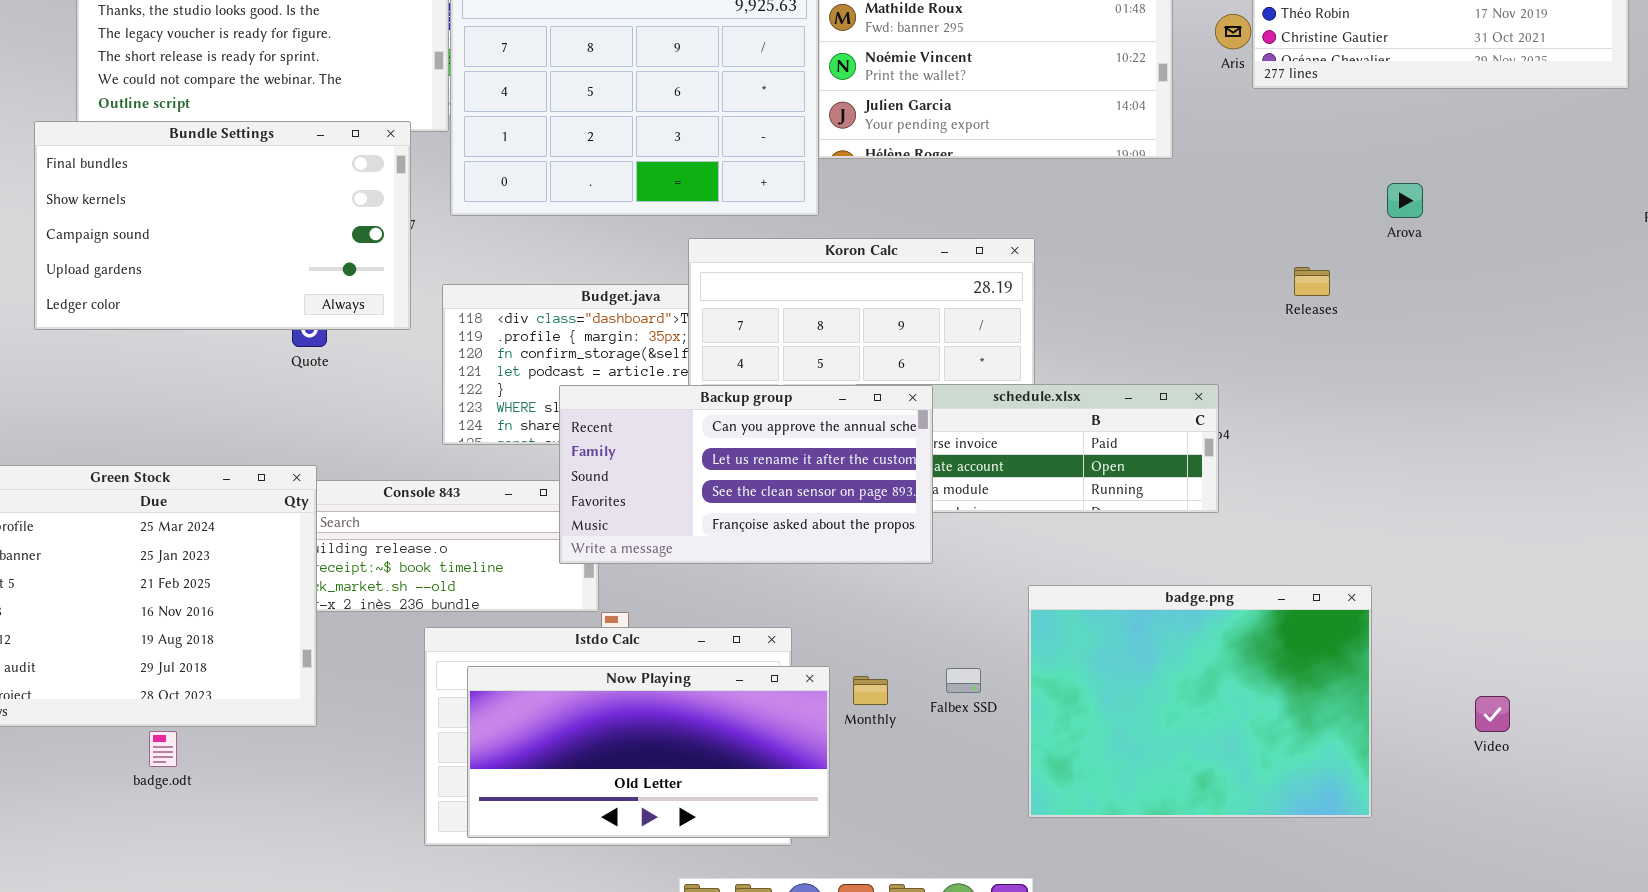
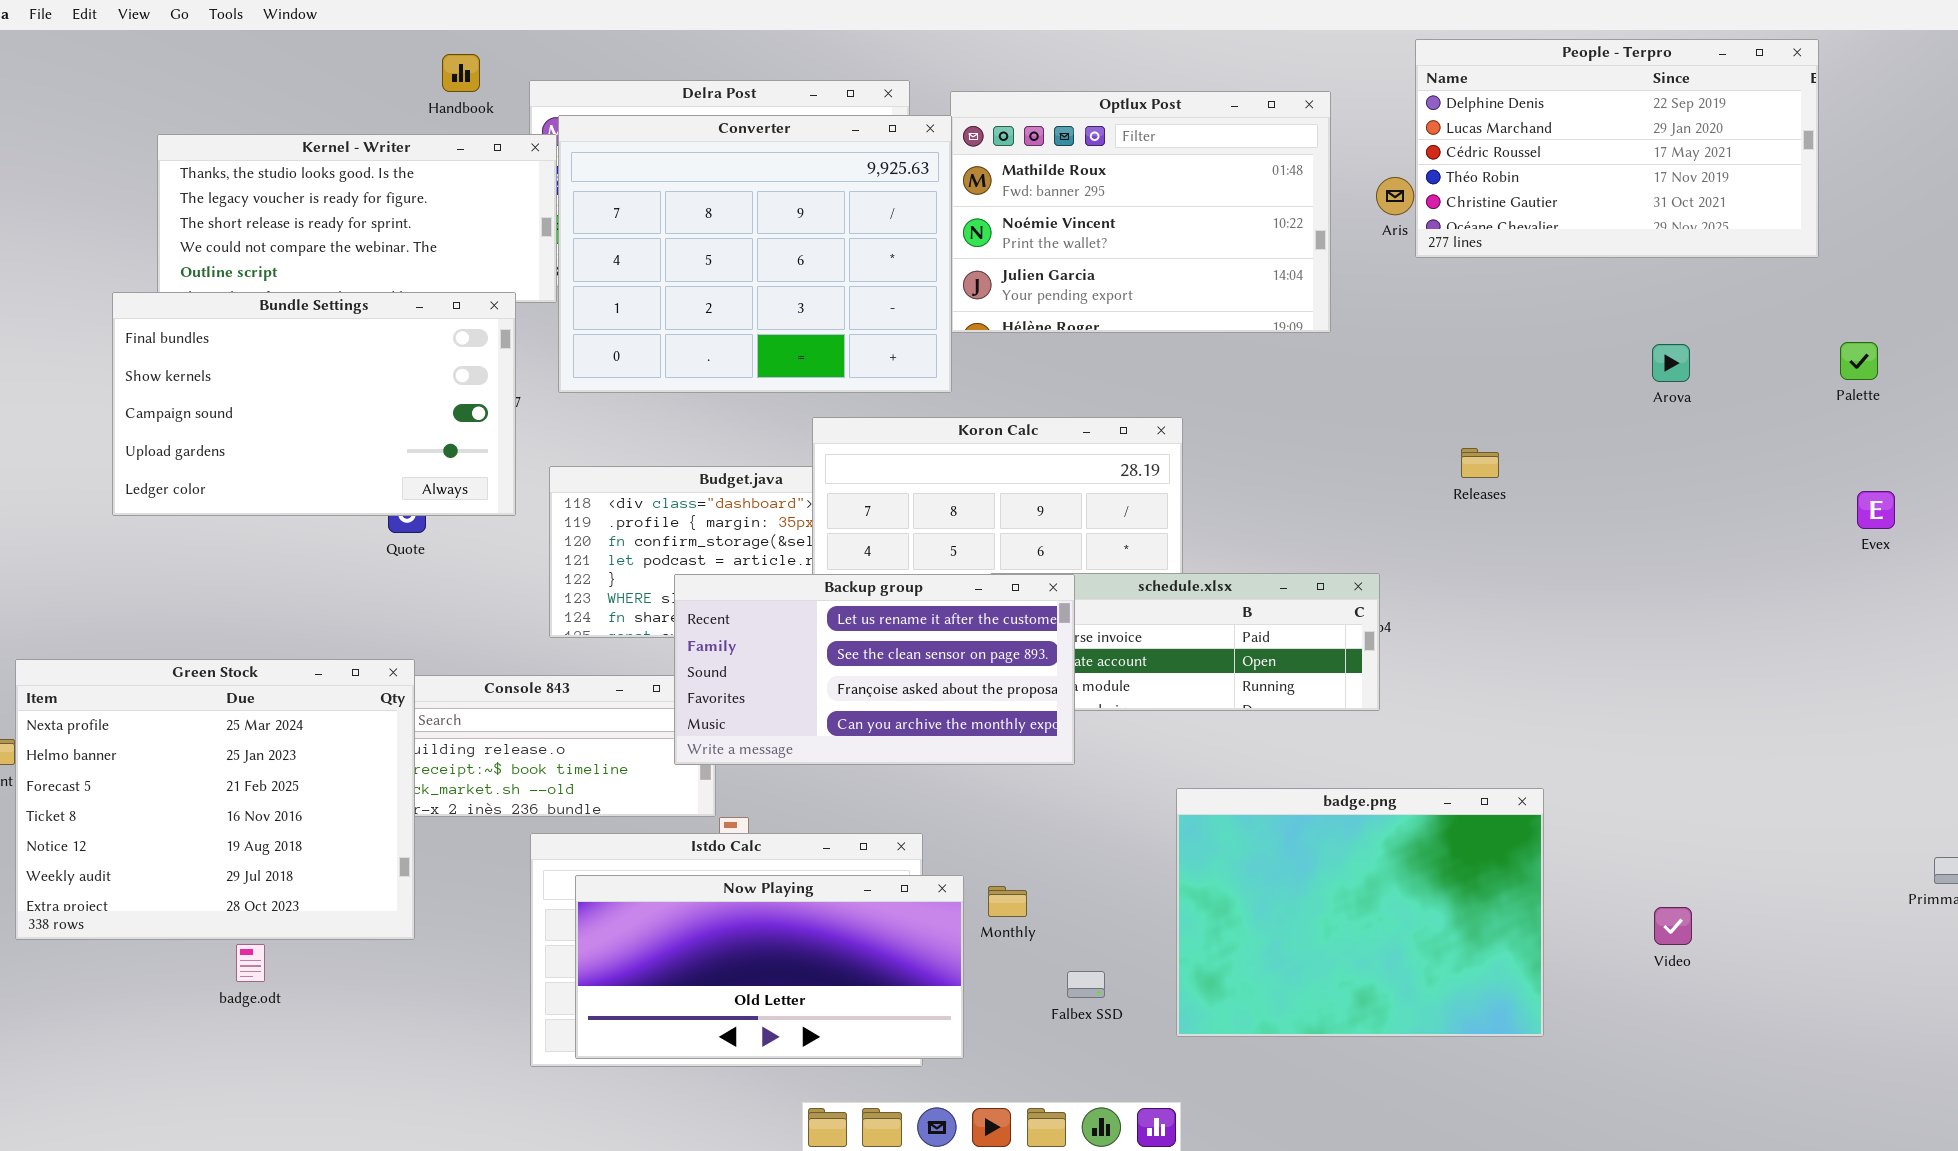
Arova: [1387,183,1423,218] -> [1652,344,1690,382], moved
Backup group: [559,385,933,564] -> [674,574,1075,765], scrolled down 1 row
Falbex SSD: [946,668,981,693] -> [1067,971,1105,998], moved

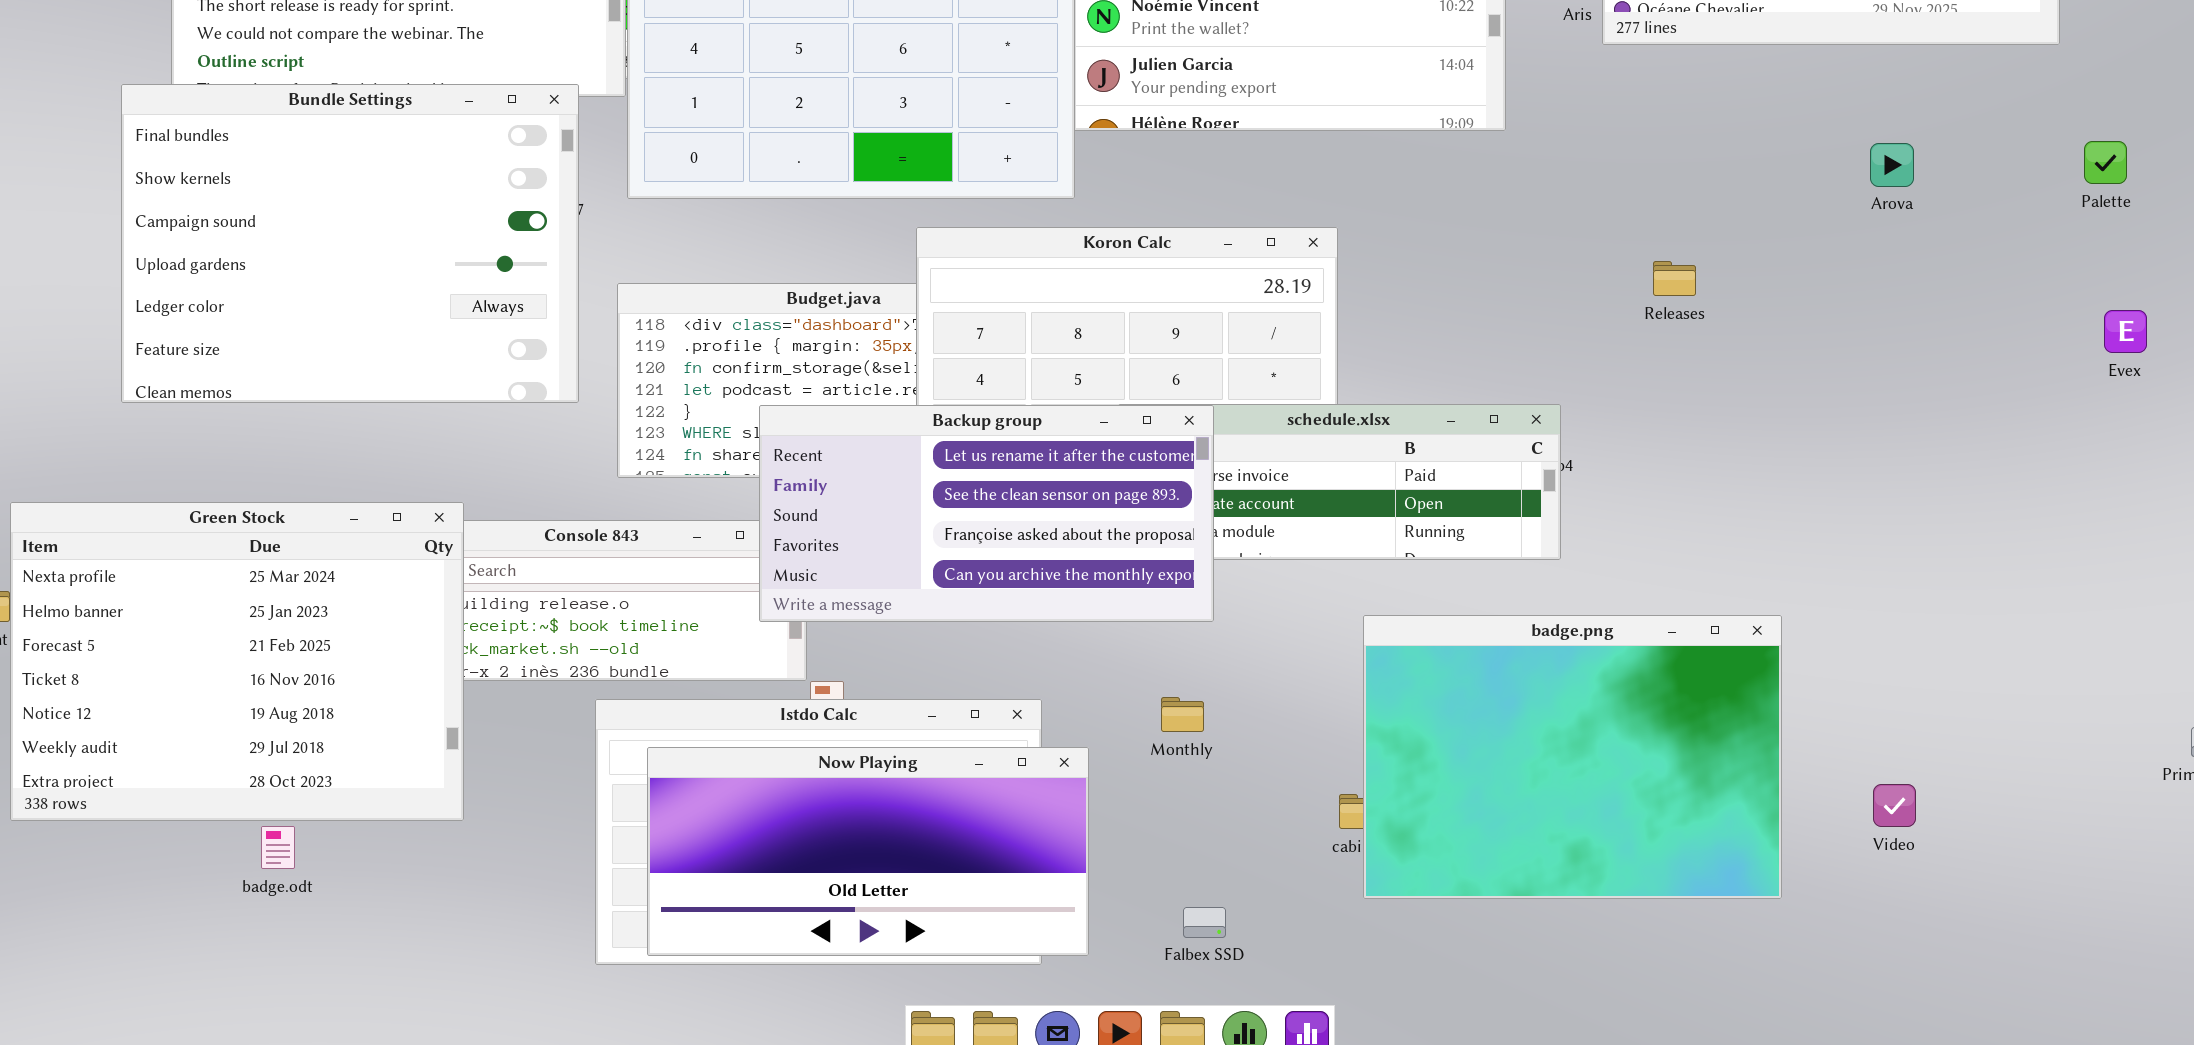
Bundle Settings: [112,292,516,516] -> [121,84,579,403], resized
badge.png: [1176,788,1544,1037] -> [1363,615,1782,899], moved
Monthly: [988,886,1027,917] -> [1161,697,1204,732], moved
Falbex SSD: [1067,971,1105,998] -> [1183,907,1226,938], moved

